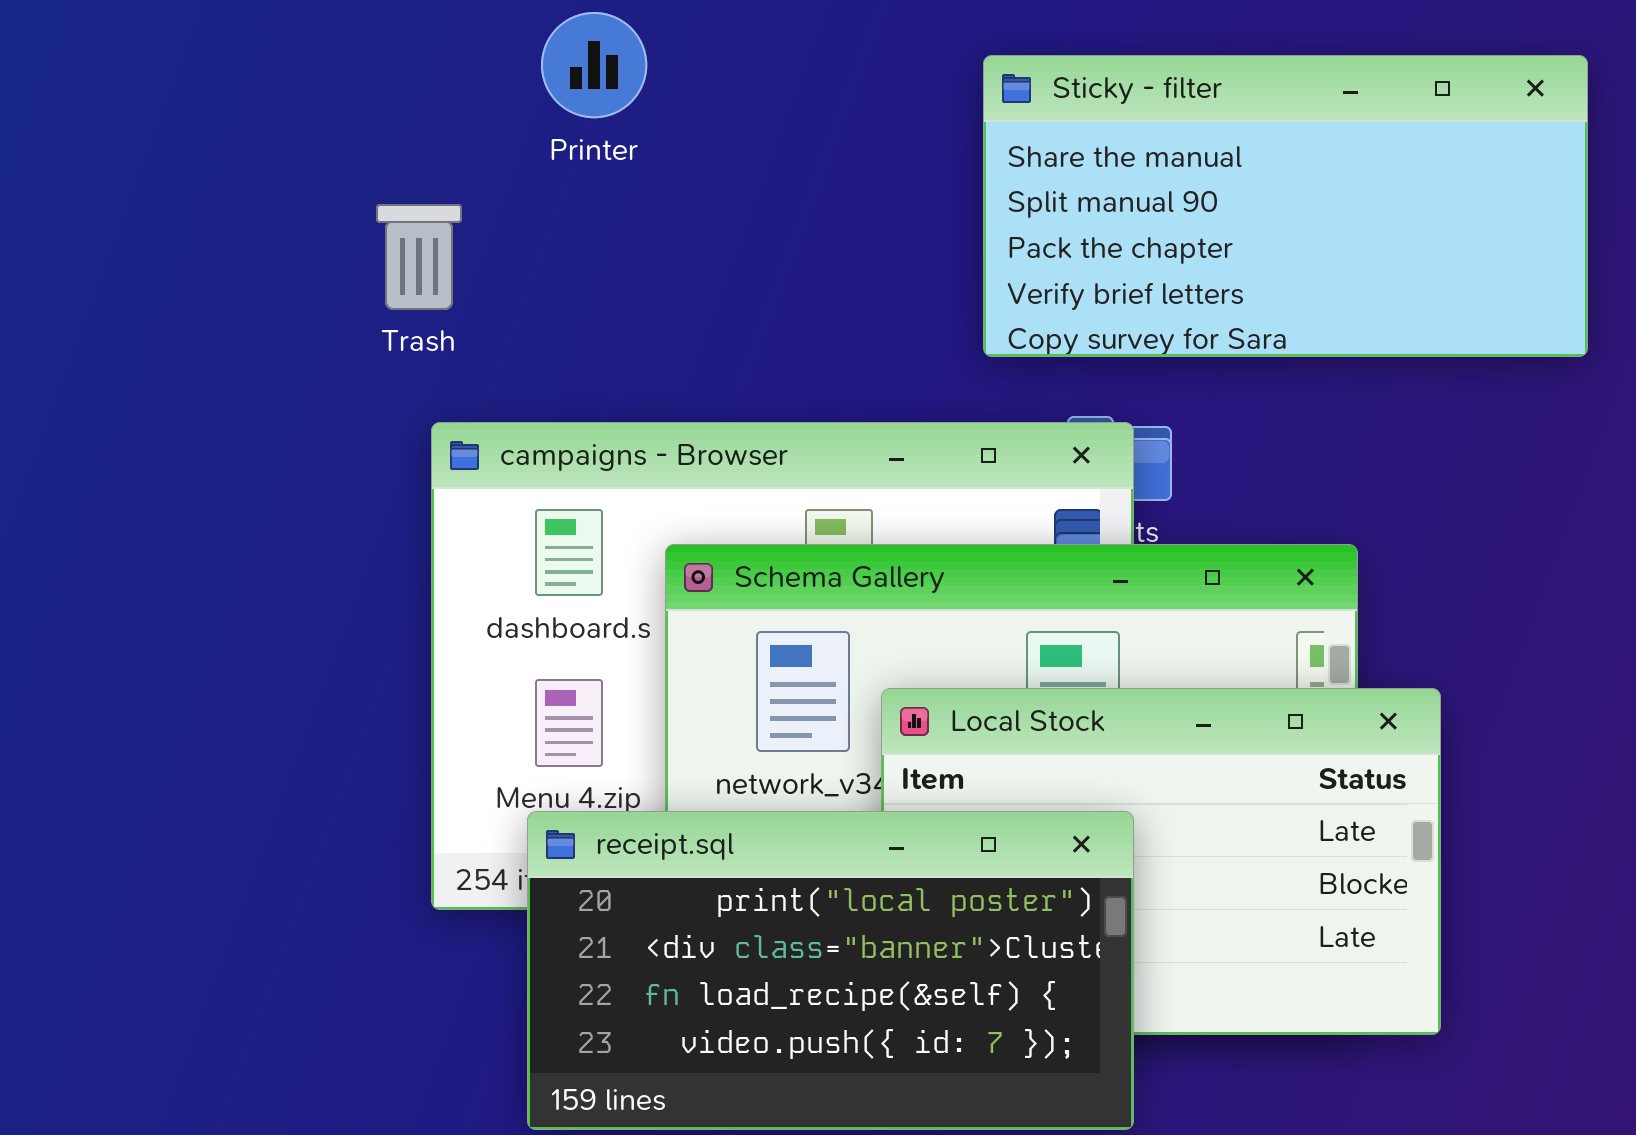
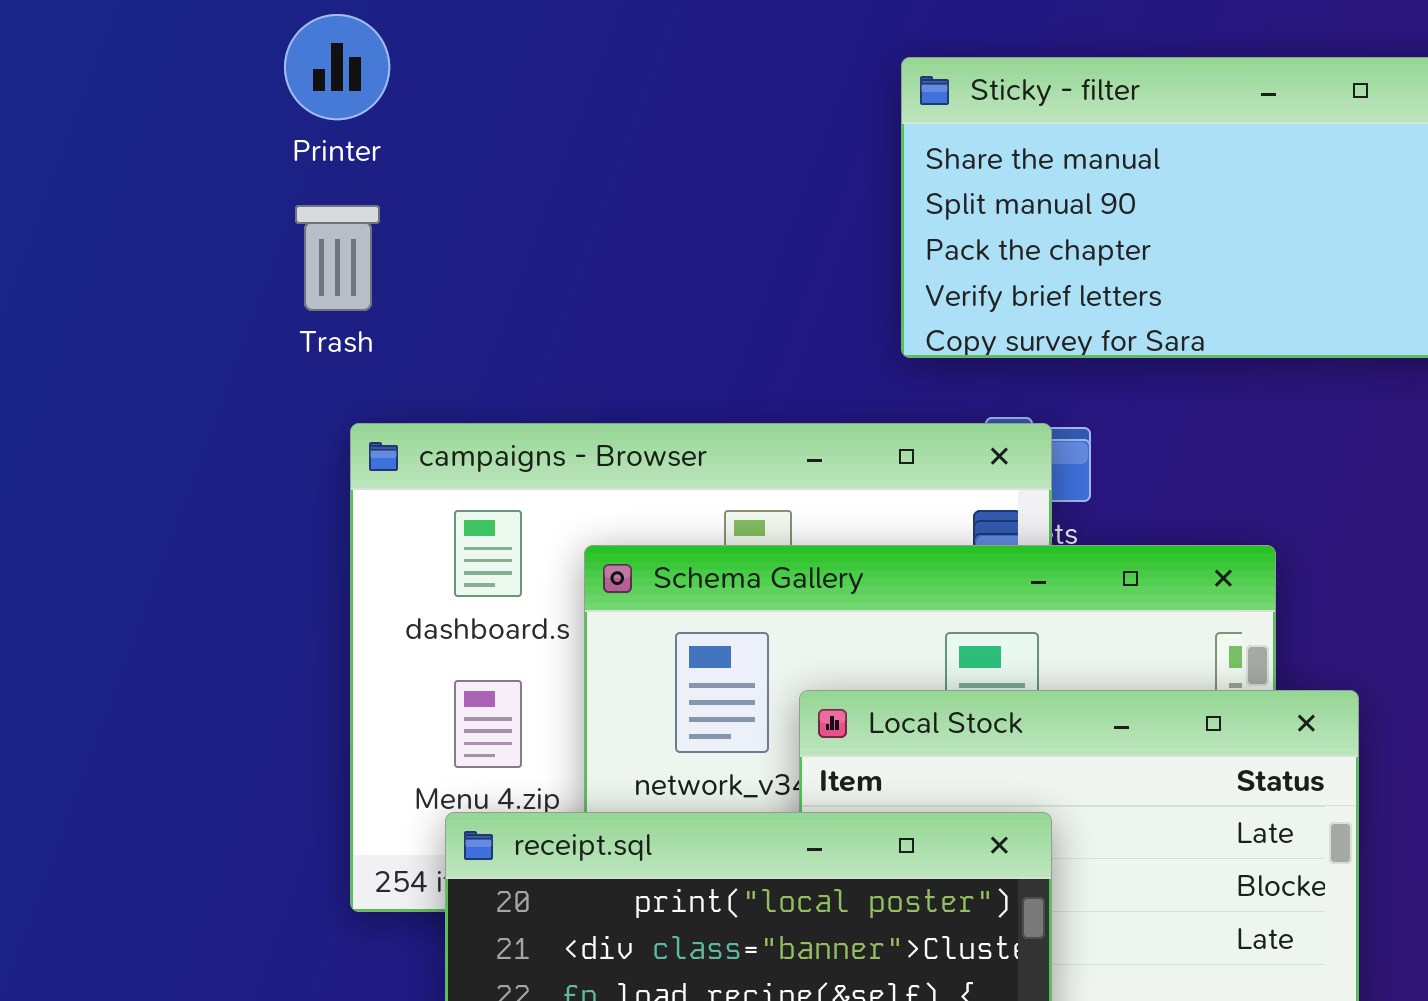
Printer: [541,12,647,118] -> [284,14,390,120], moved

